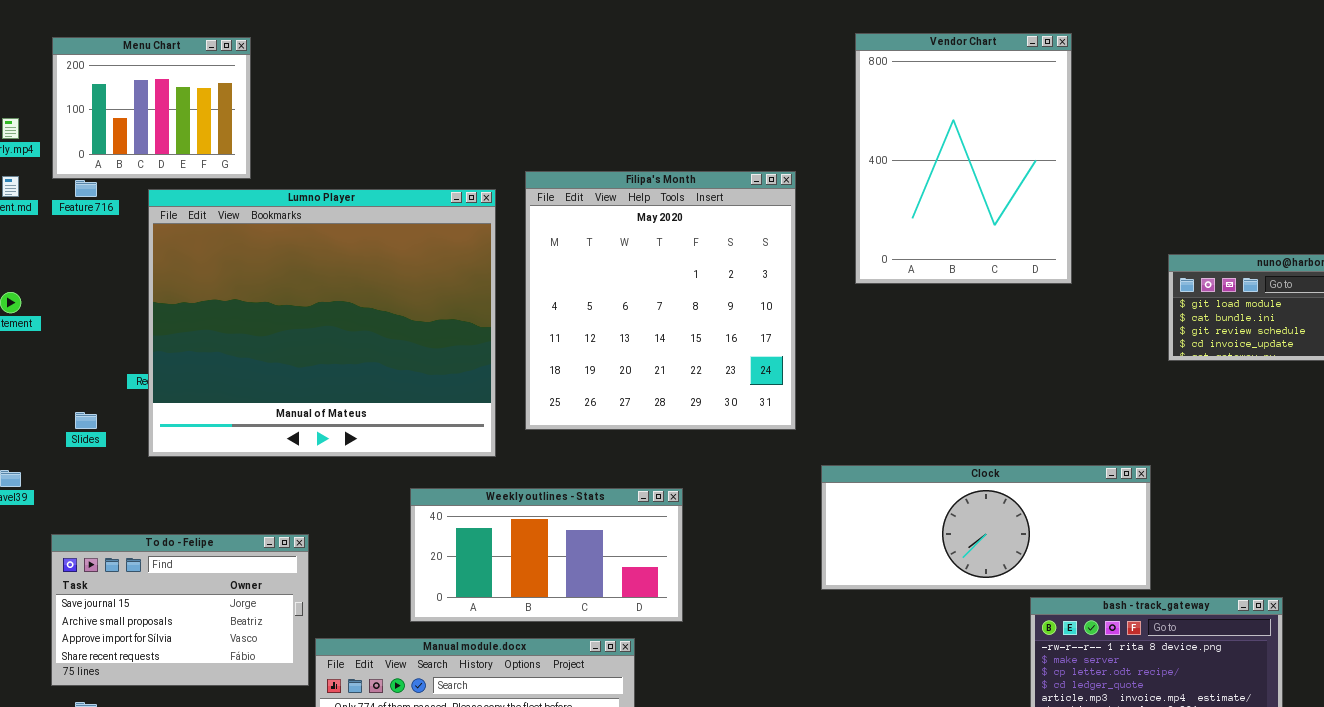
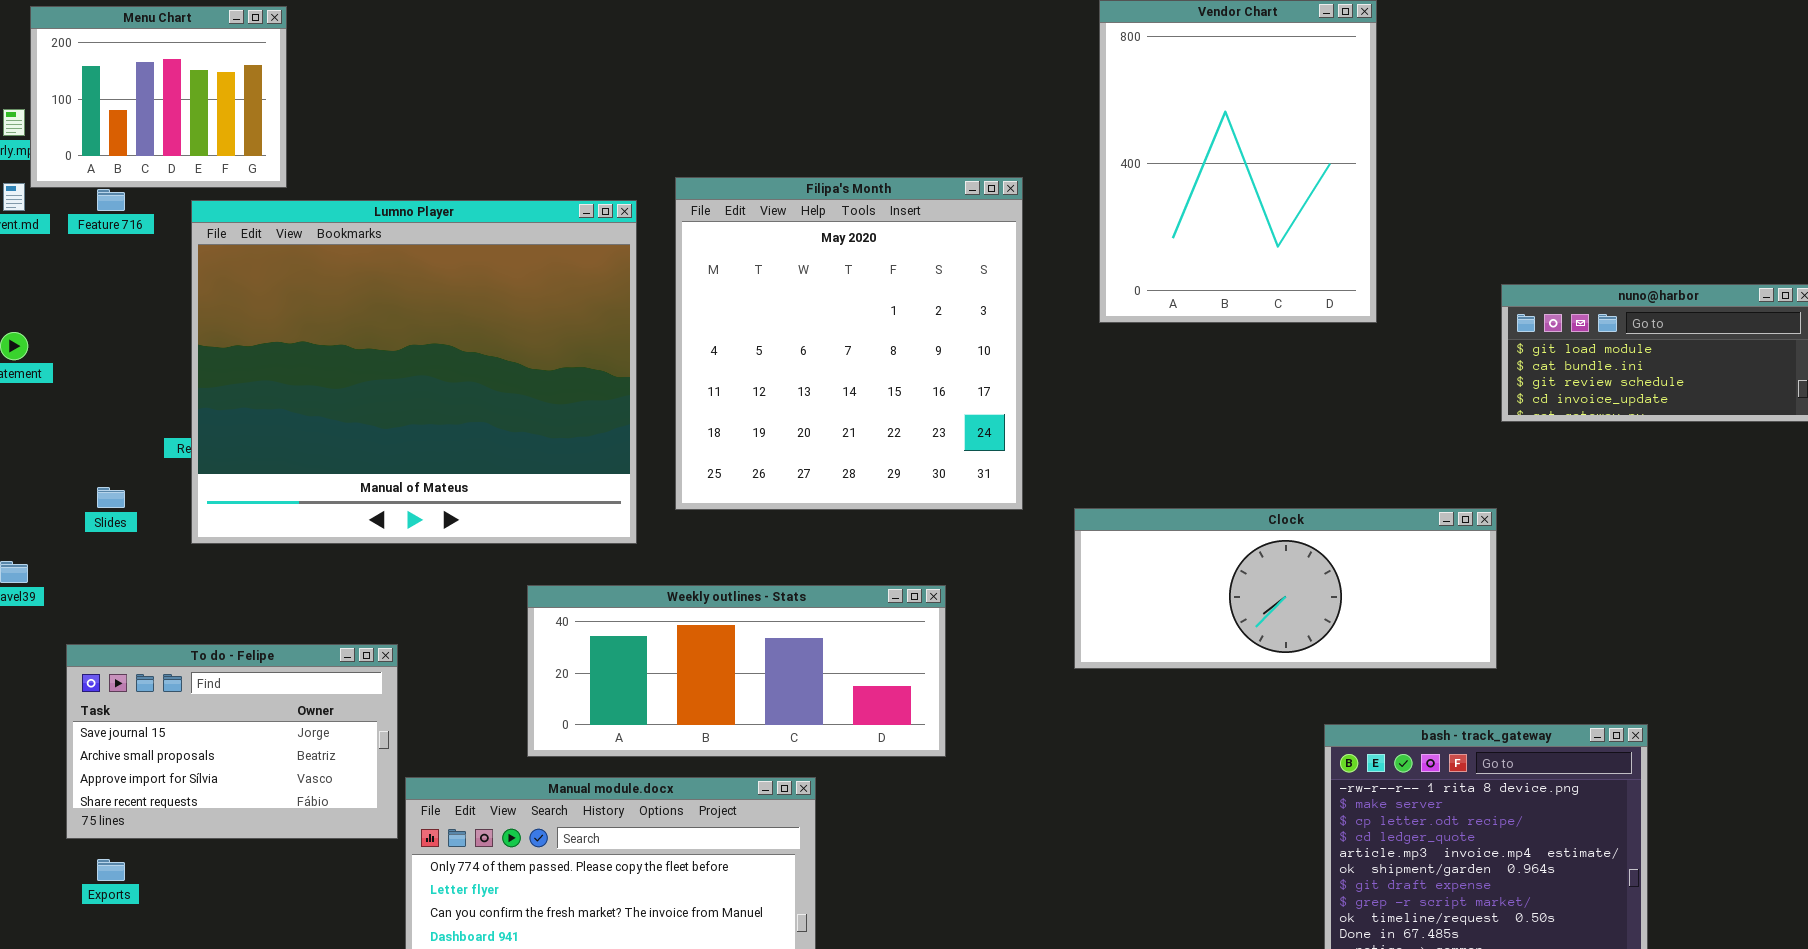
Menu Chart: [52,37,251,179] -> [30,6,287,188], moved
Clock: [821,465,1151,590] -> [1074,508,1497,669], moved
Weekly outlines - Stats: [410,488,683,622] -> [527,585,946,757], resized

